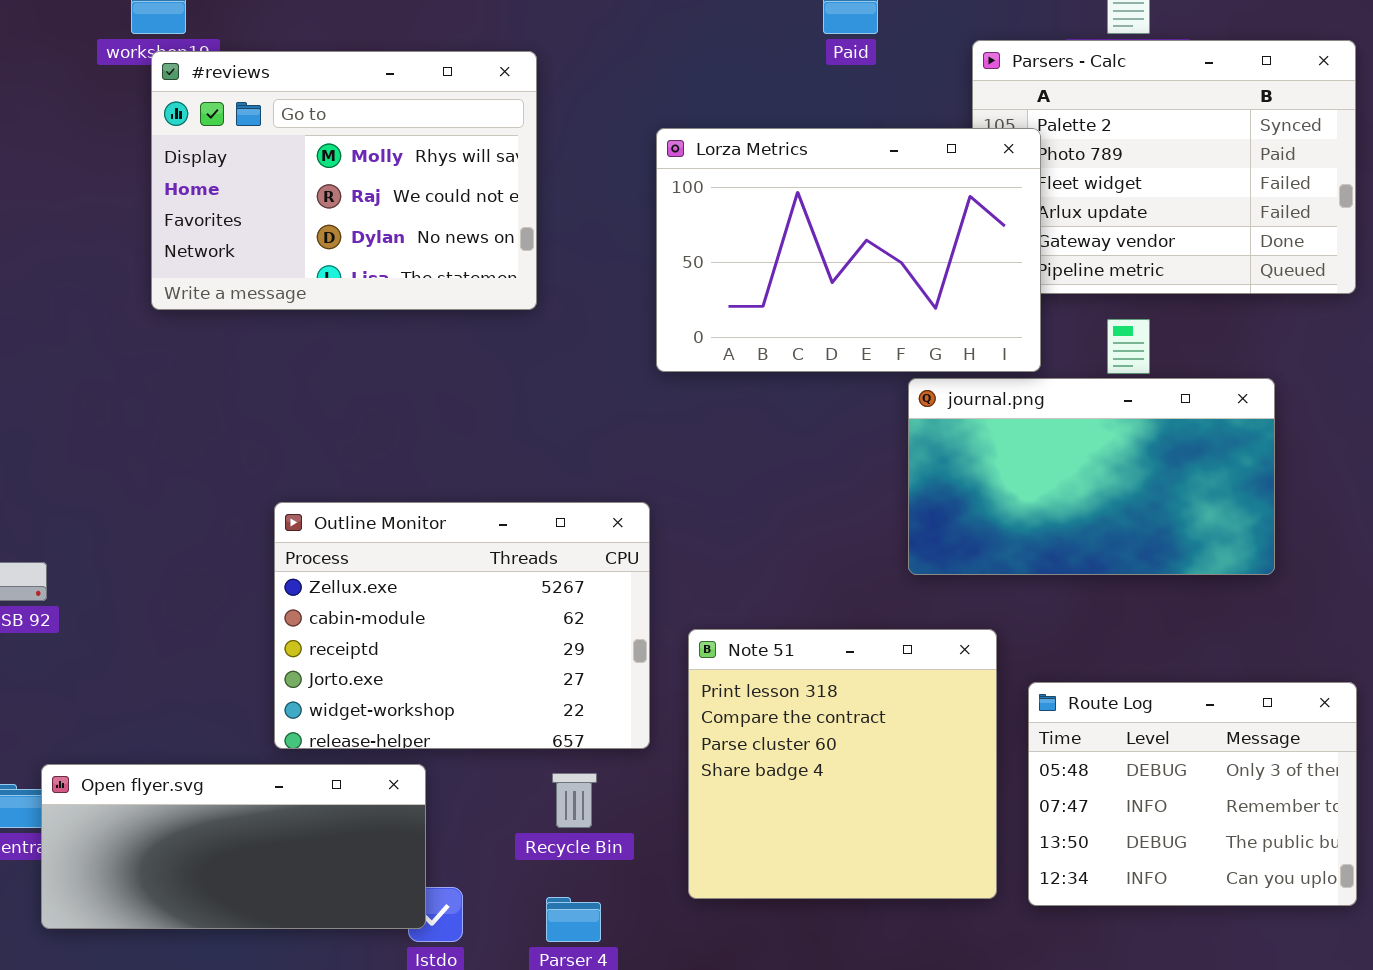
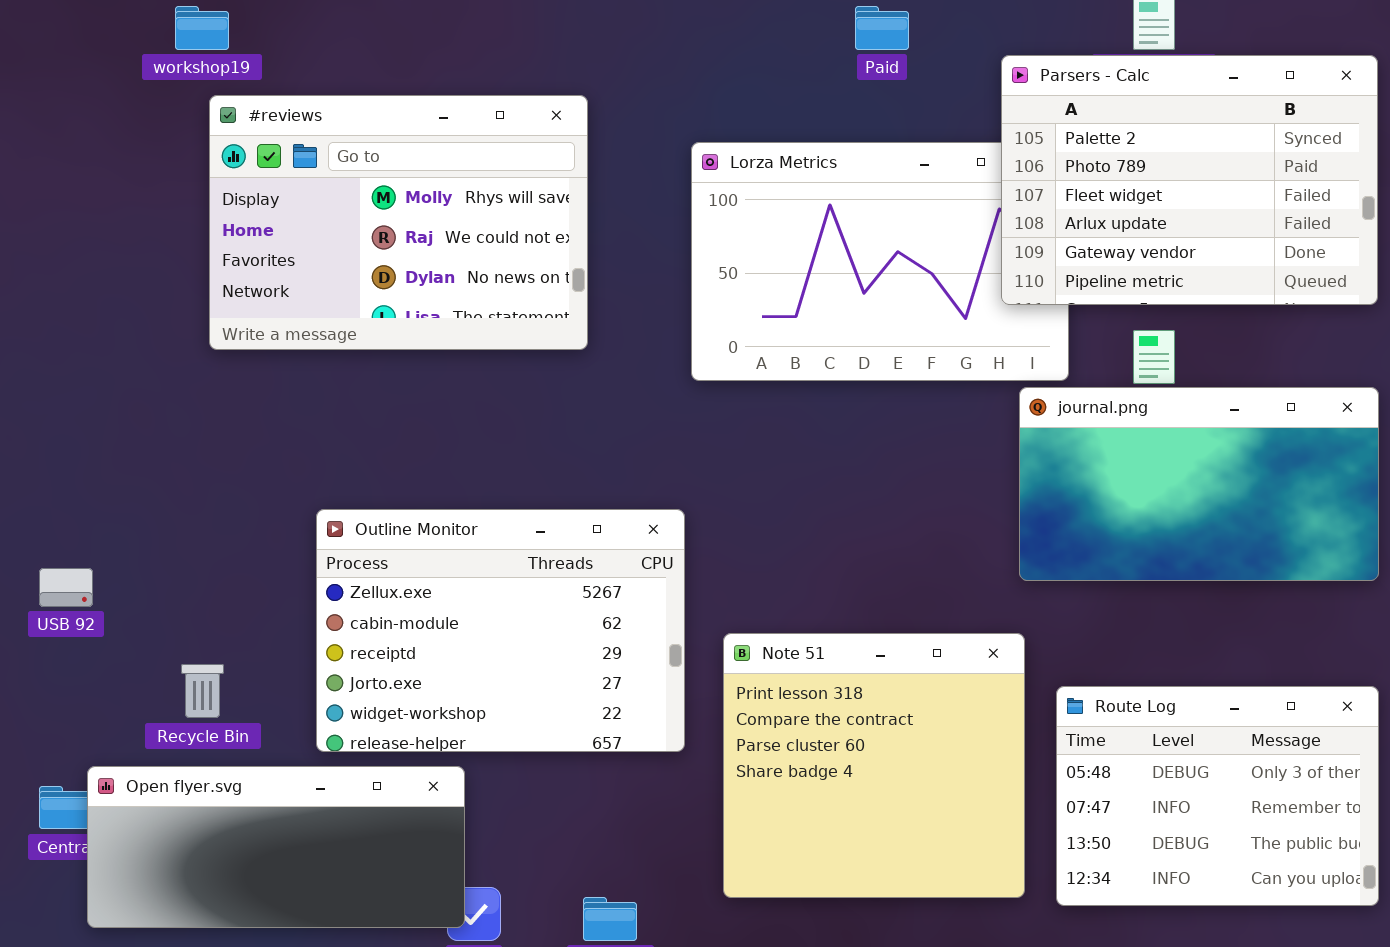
Parsers - Calc: [972,40,1356,294] -> [1001,55,1378,305], raised
#reviews: [151,51,537,310] -> [209,95,588,350], moved
journal.png: [908,378,1275,575] -> [1019,387,1379,581], moved
Recycle Bin: [552,773,597,828] -> [181,664,224,718], moved

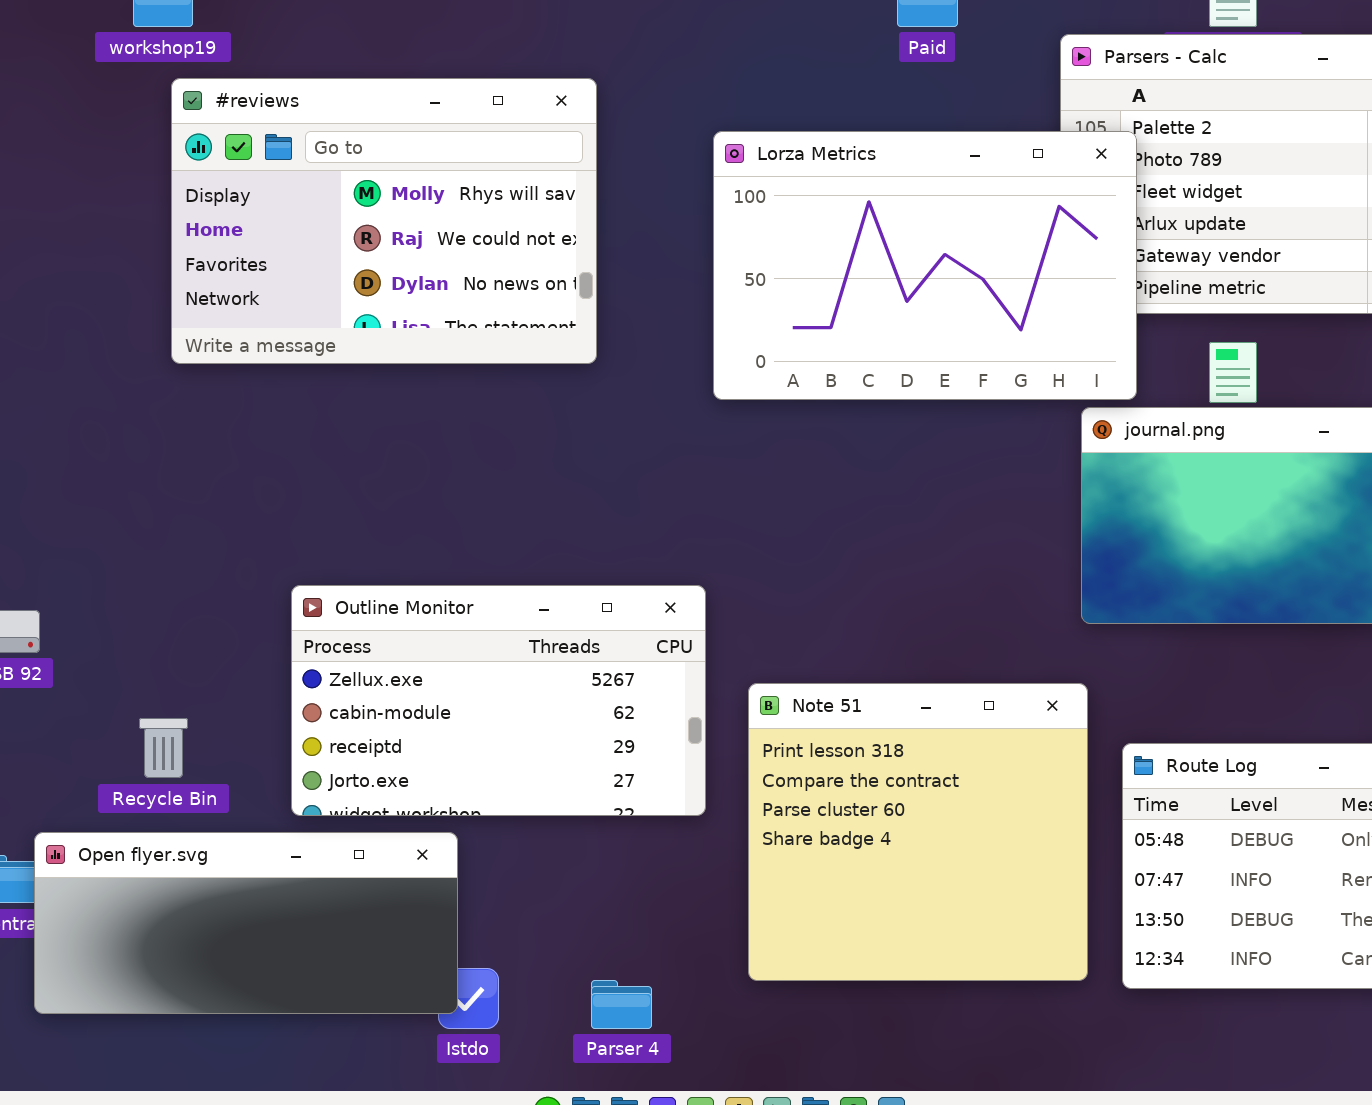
Lorza Metrics: [691,142,1069,381] -> [713,131,1137,400], raised
Outline Monitor: [316,509,685,752] -> [291,585,706,816], resized

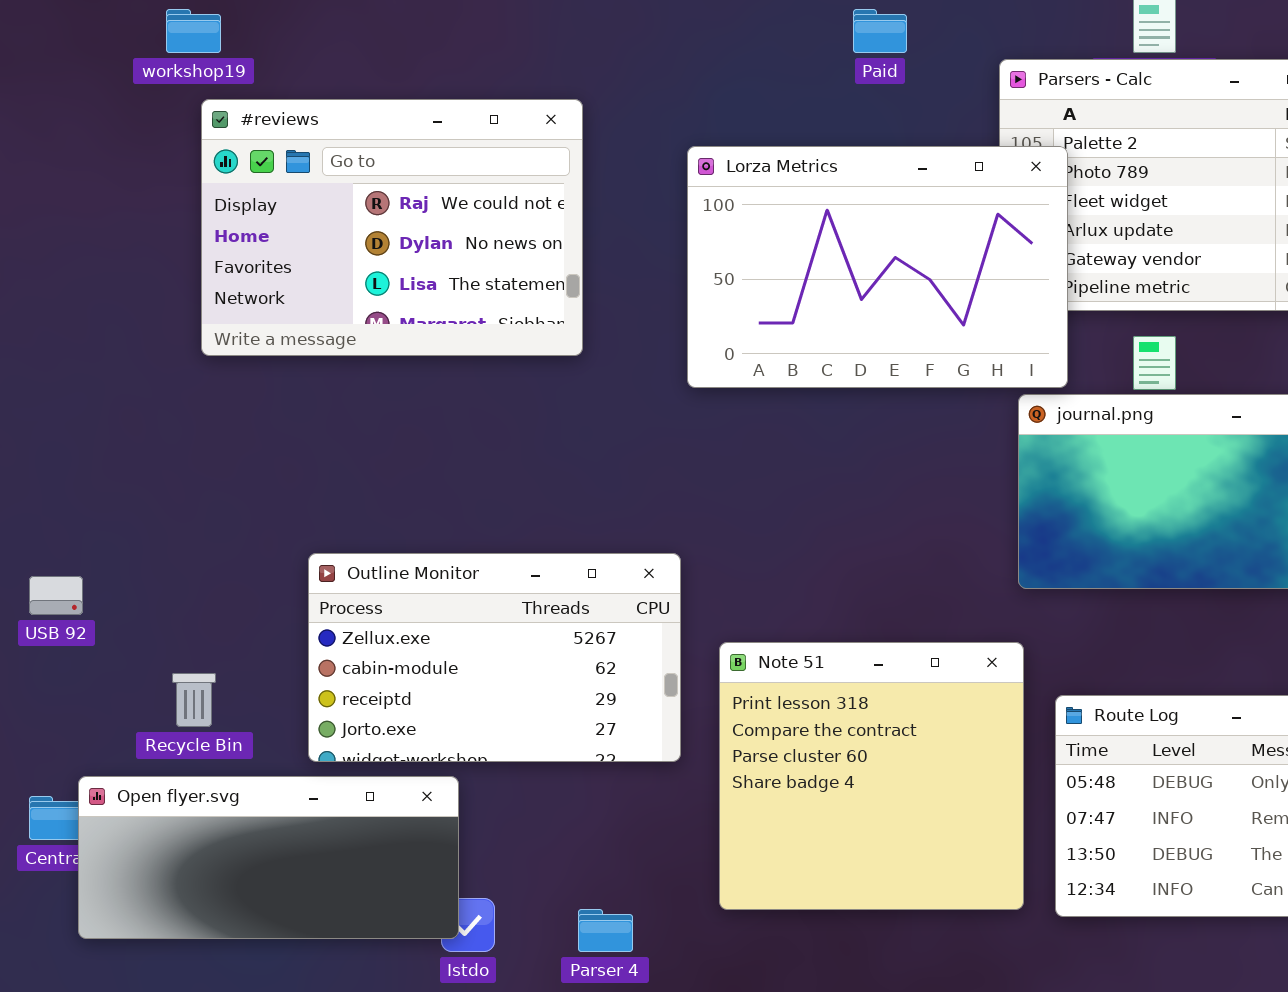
#reviews: [171,78,597,364] -> [201,99,583,356], scrolled down 1 row

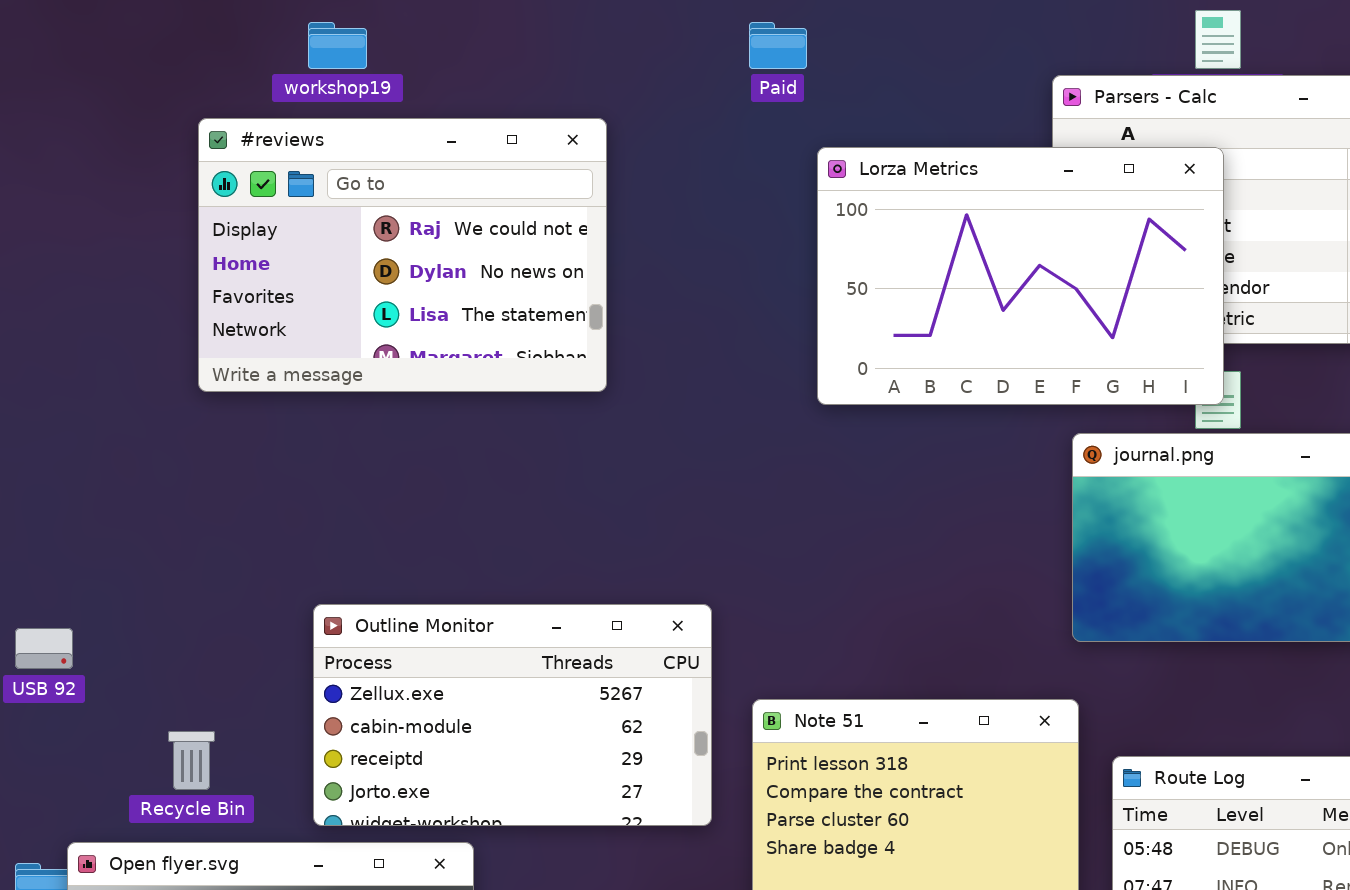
workshop19: [166,9,221,53] -> [308,22,367,69], moved
Paid: [853,9,907,53] -> [749,22,807,69], moved
Lorza Metrics: [687,146,1068,388] -> [817,147,1224,405], moved

